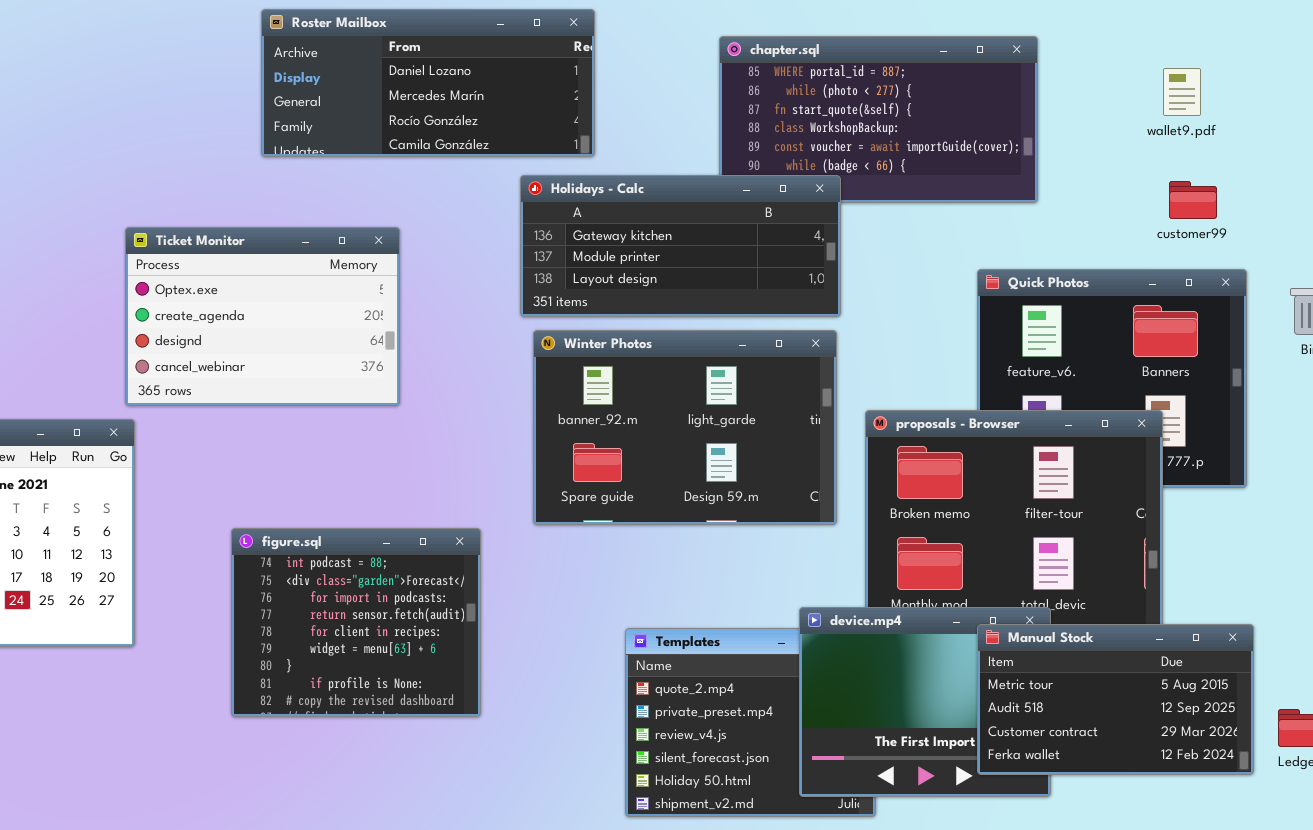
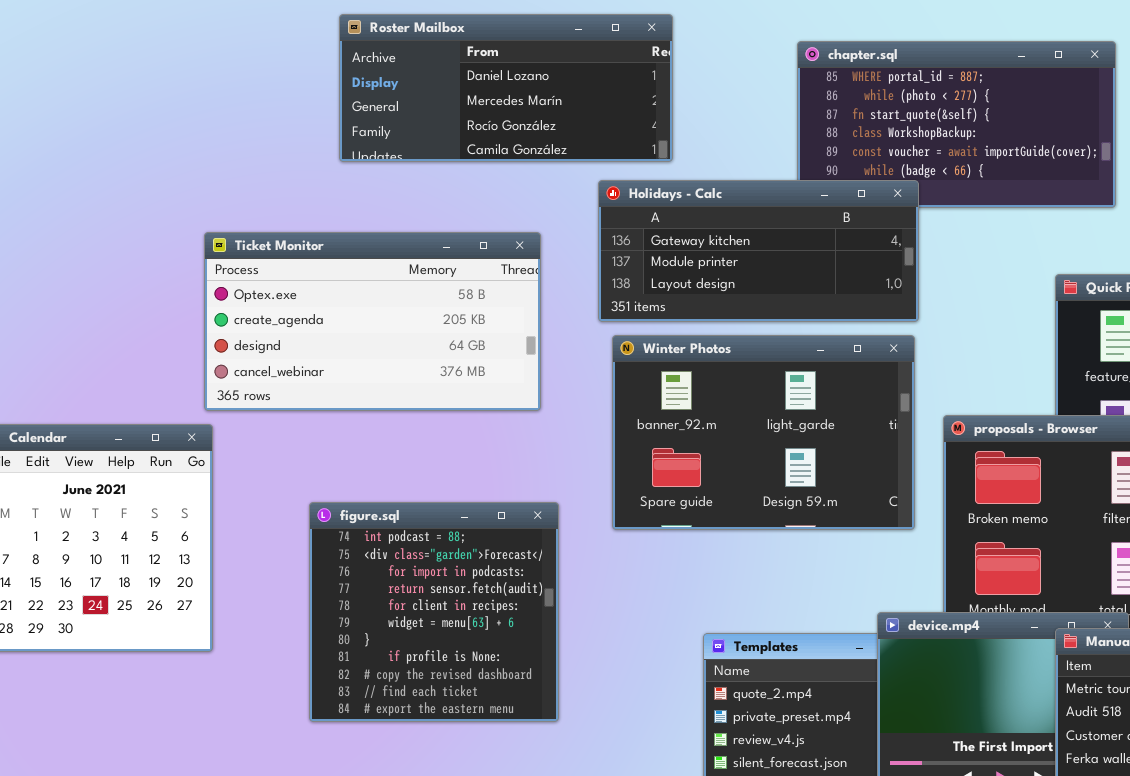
Ticket Monitor: [125,227,400,406] -> [204,232,541,411], resized
figure.sql: [231,528,481,717] -> [309,502,559,722], resized

